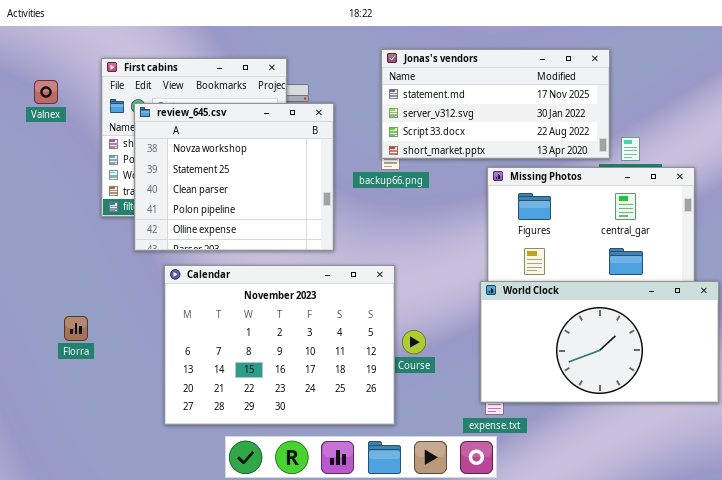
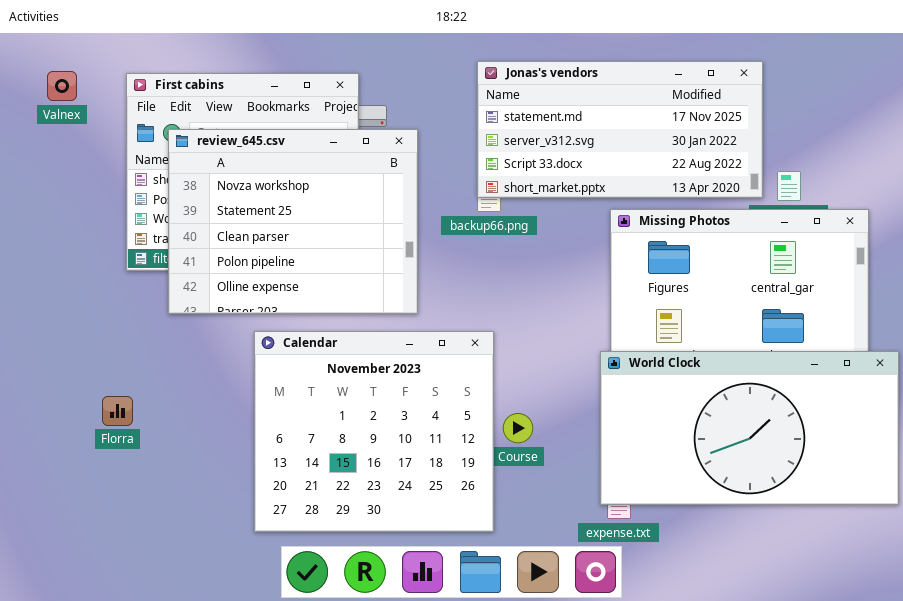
Valnex: [34,80,58,104] -> [47,71,77,101], moved
Calendar: [164,265,395,425] -> [254,331,494,532], resized
Florra: [64,316,88,341] -> [102,396,133,426], moved

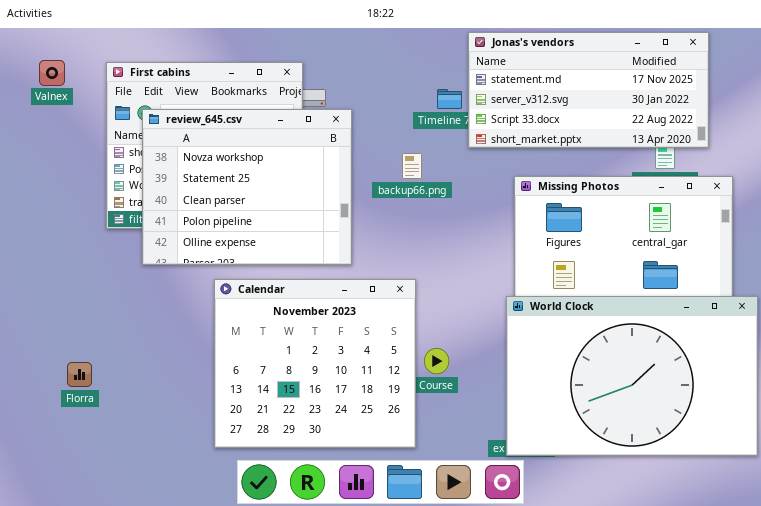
Jonas's vendors: [477,61,763,198] -> [468,32,709,148], moved
World Clock: [600,351,899,505] -> [506,296,758,456], resized
Florra: [102,396,133,426] -> [67,362,92,387], moved

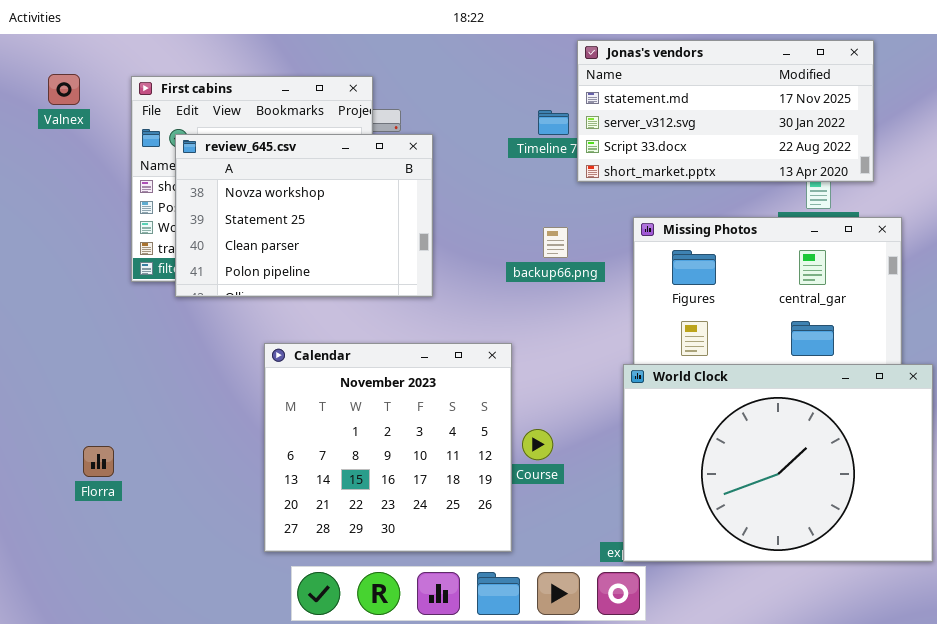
review_645.csv: [142,109,352,265] -> [175,134,433,297], resized
backup66.png: [402,153,422,179] -> [543,227,568,258], moved

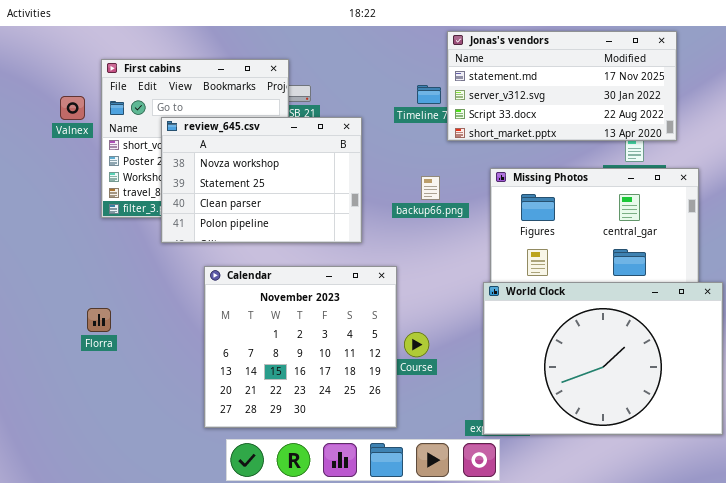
Valnex: [48,74,80,105] -> [60,96,85,120], moved
review_645.csv: [175,134,433,297] -> [161,117,362,243], moved
Florra: [83,446,114,477] -> [87,308,111,332], moved

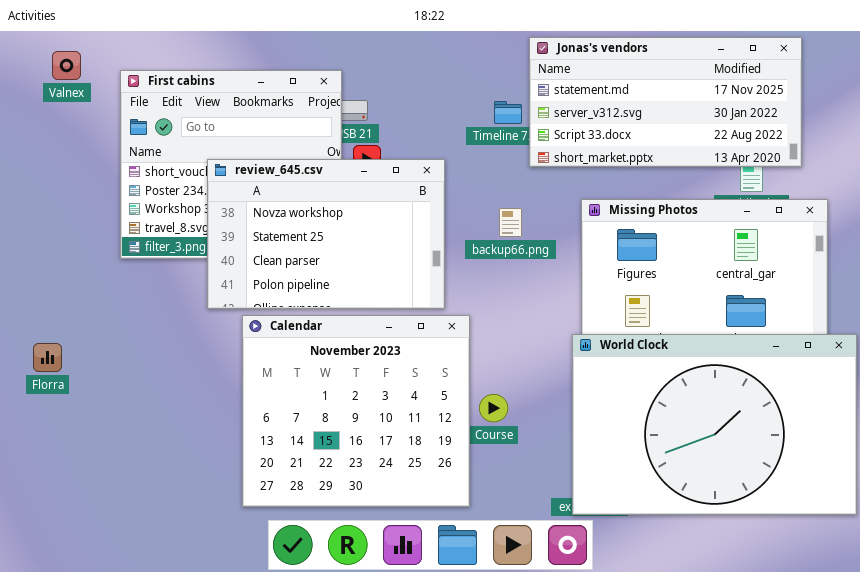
Valnex: [60,96,85,120] -> [52,51,81,80], moved
review_645.csv: [161,117,362,243] -> [207,159,445,309], moved
Florra: [87,308,111,332] -> [33,343,62,372], moved

